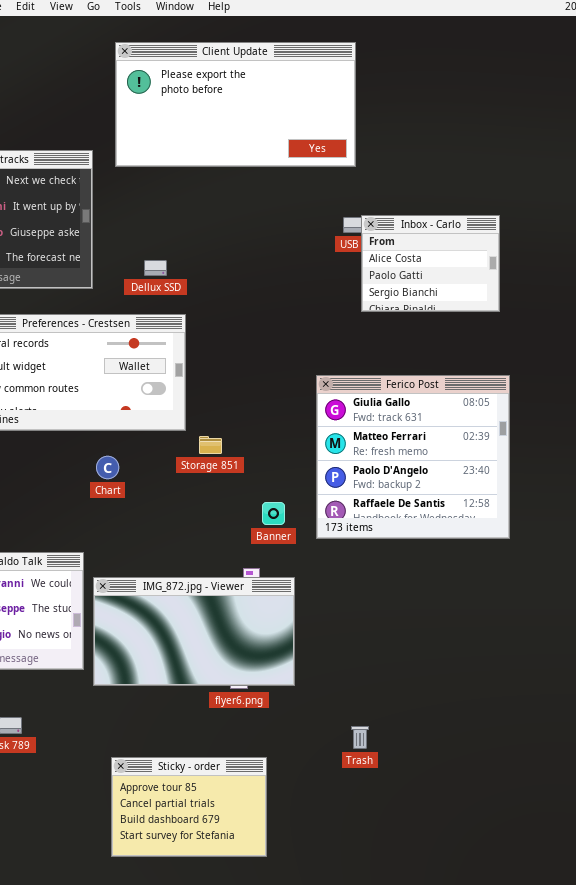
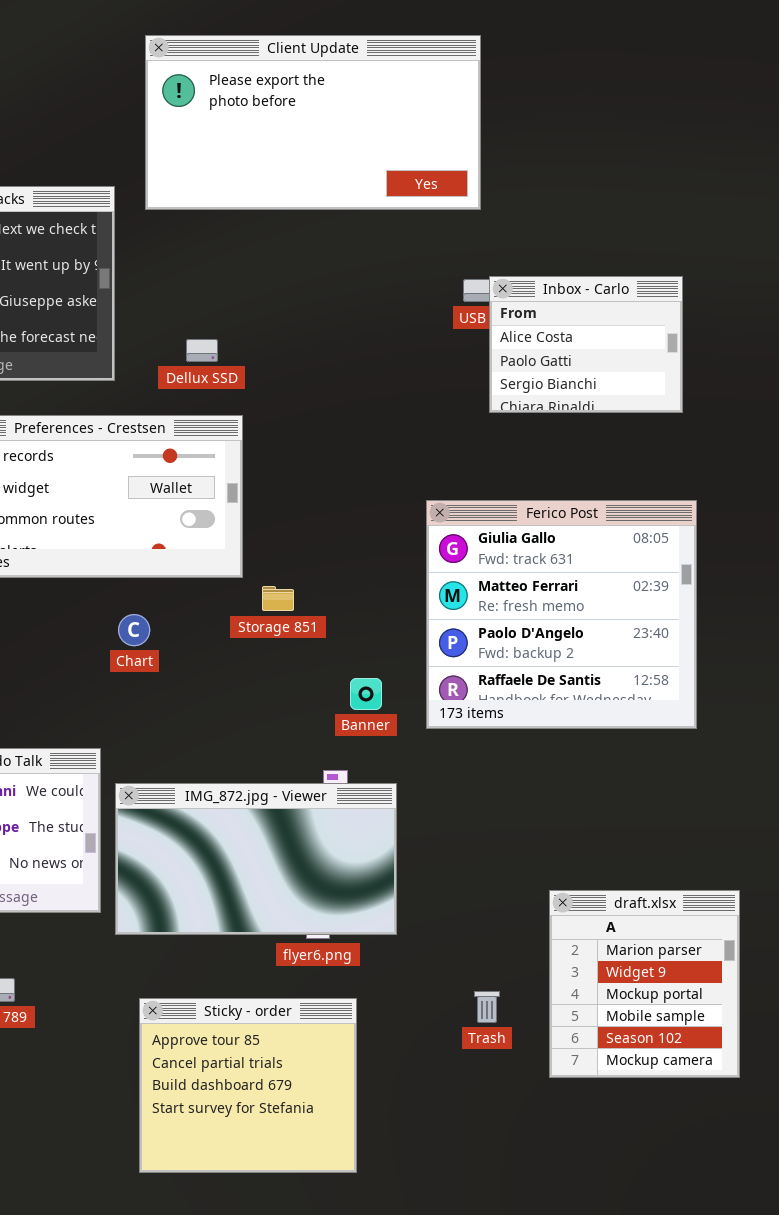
draft.xlsx: none -> [549,890,740,1078], opened
Sticky - order: [111,757,267,857] -> [139,998,357,1173], resized

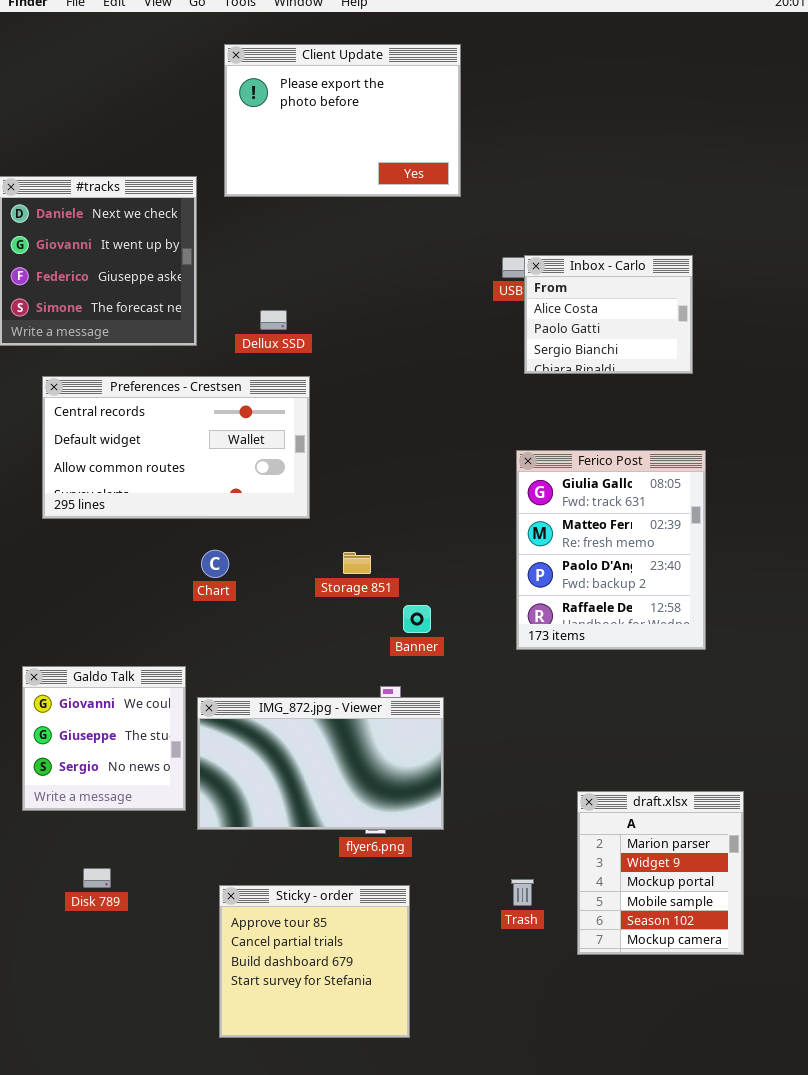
Client Update: [145,35,481,210] -> [224,44,461,197], resized
Ferico Post: [426,500,697,729] -> [516,450,706,650], resized
Storage 851: [262,586,294,611] -> [343,552,371,574], moved

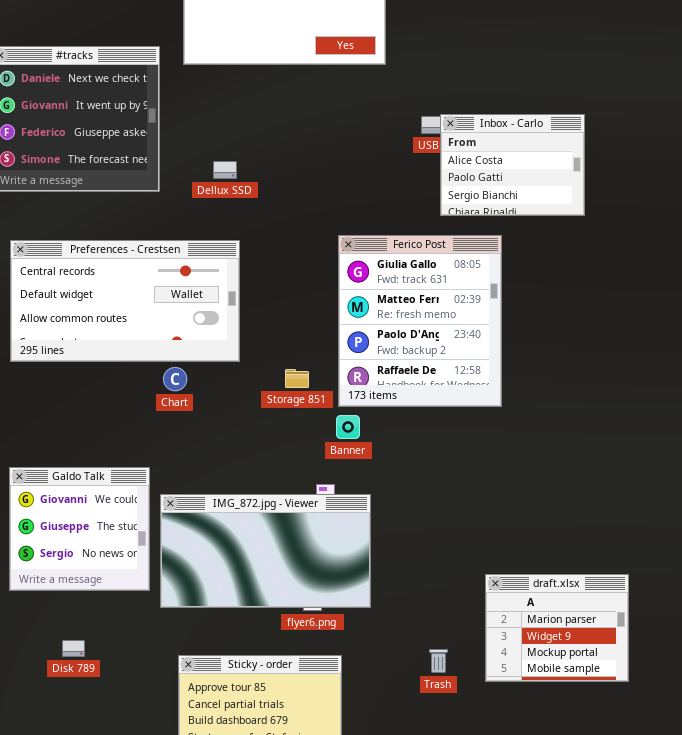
Preferences - Crestsen: [42,376,310,519] -> [10,240,240,362], moved
Ferico Post: [516,450,706,650] -> [338,235,502,407], moved
draft.xlsx: [577,791,744,955] -> [485,574,629,682], resized

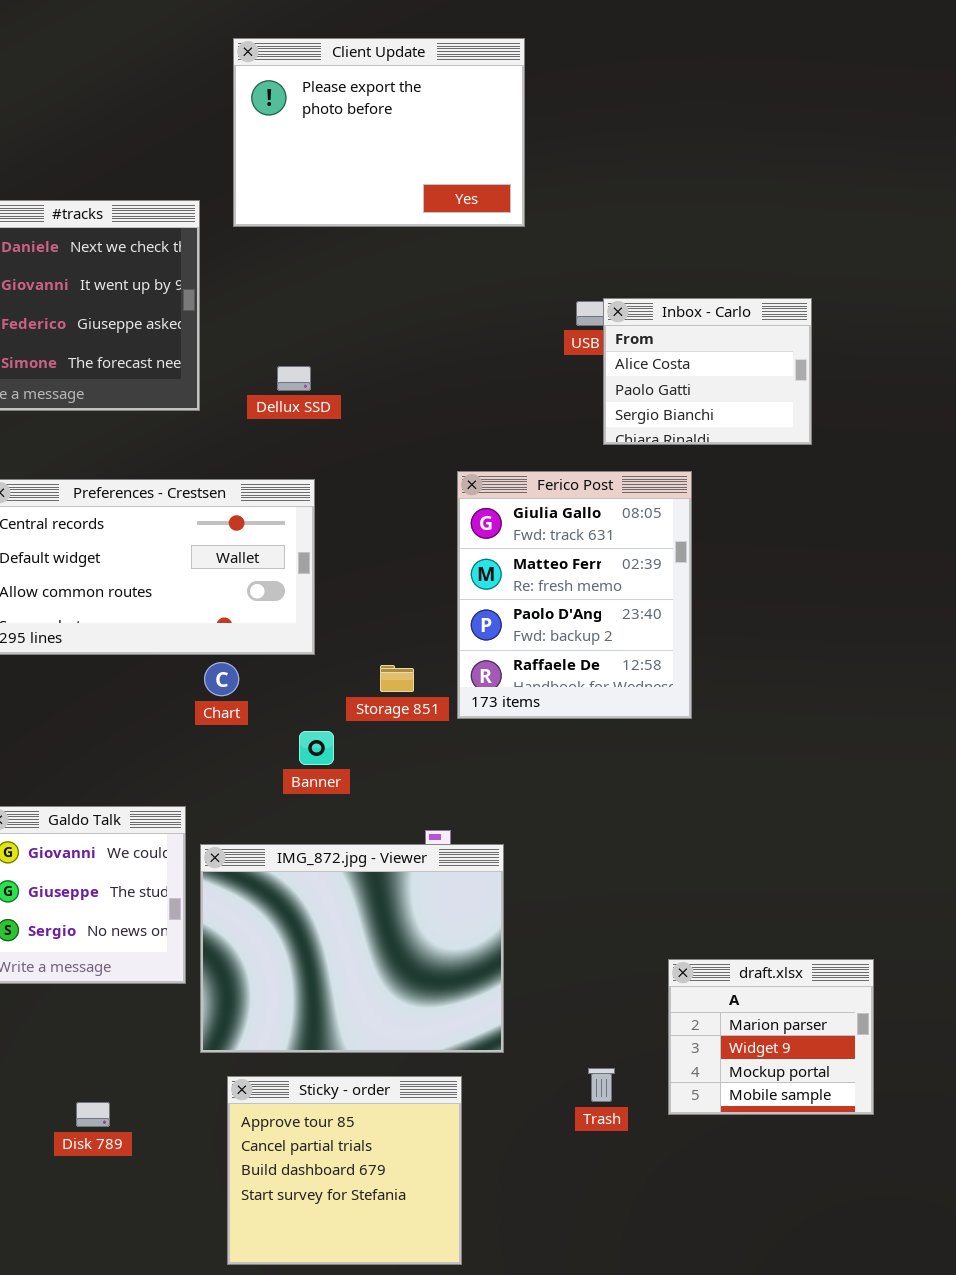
Banner: [336,415,360,439] -> [299,731,334,765], moved
IMG_872.jpg - Viewer: [160,494,371,608] -> [200,844,504,1053], resized
Disk 789: [62,640,85,657] -> [76,1102,110,1127], moved

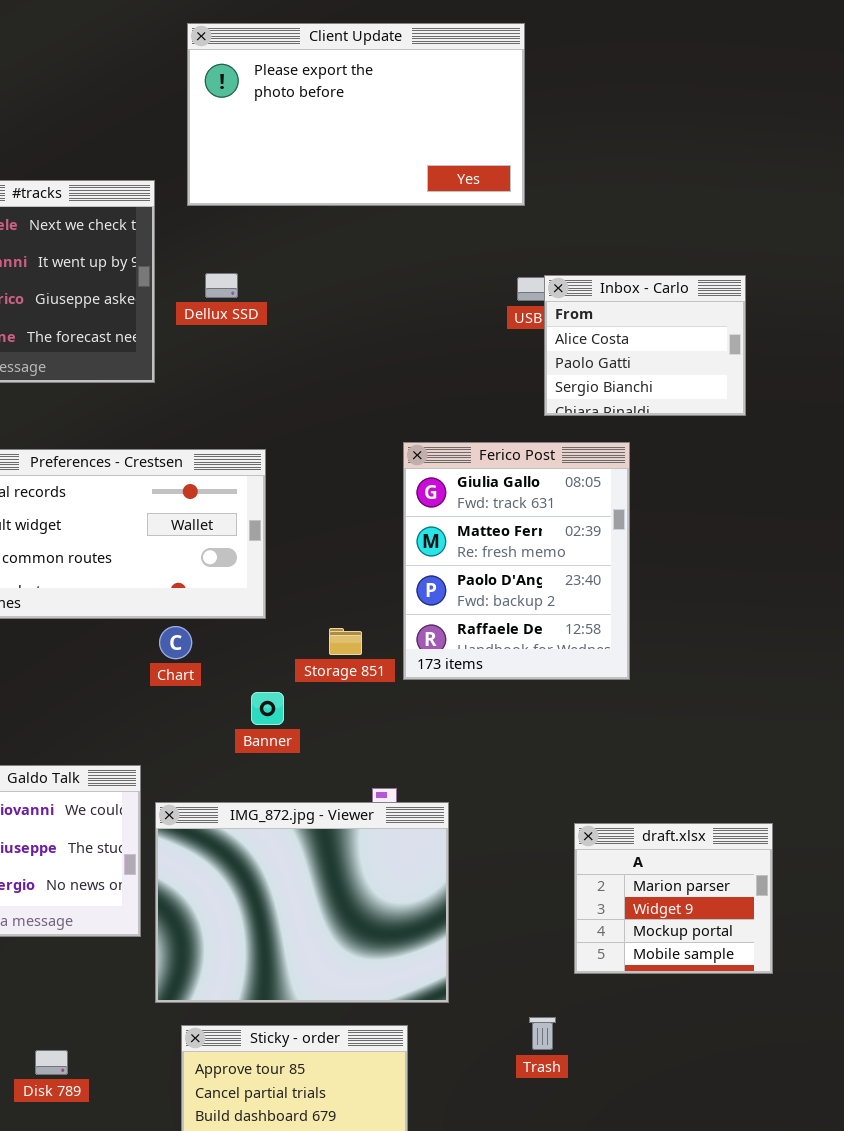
Client Update: [233,38,525,227] -> [187,23,525,206], resized
Dellux SSD: [277,366,311,391] -> [205,273,238,298], moved
draft.xlsx: [668,959,874,1115] -> [574,823,773,974], moved

